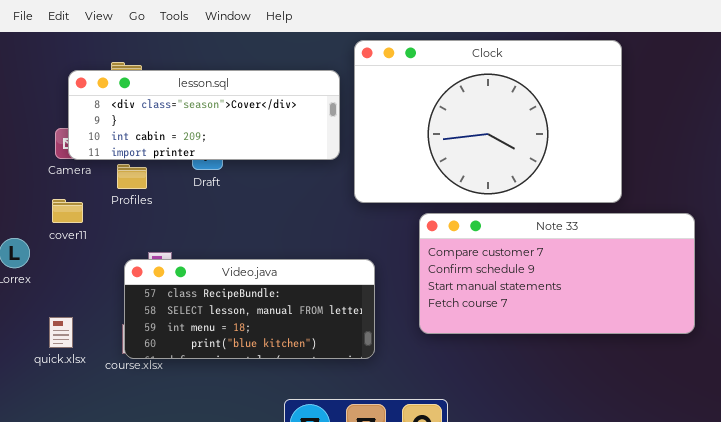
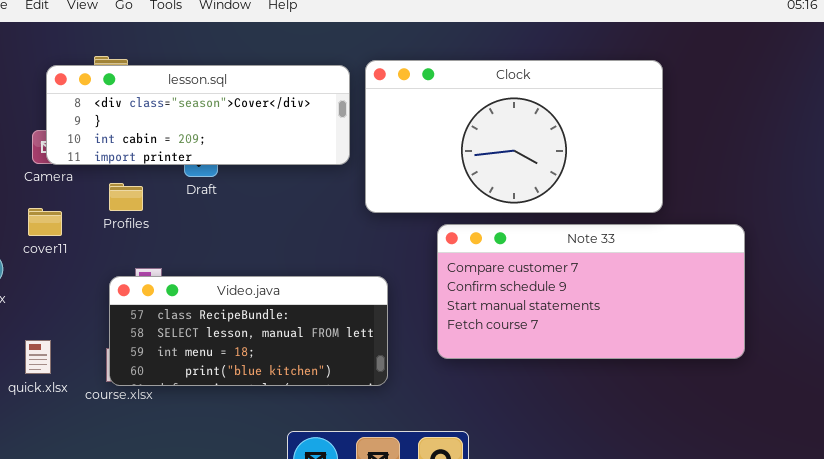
Clock: [354,40,622,203] -> [365,60,663,213], resized
Profiles: [117,164,147,189] -> [109,183,143,211], moved

